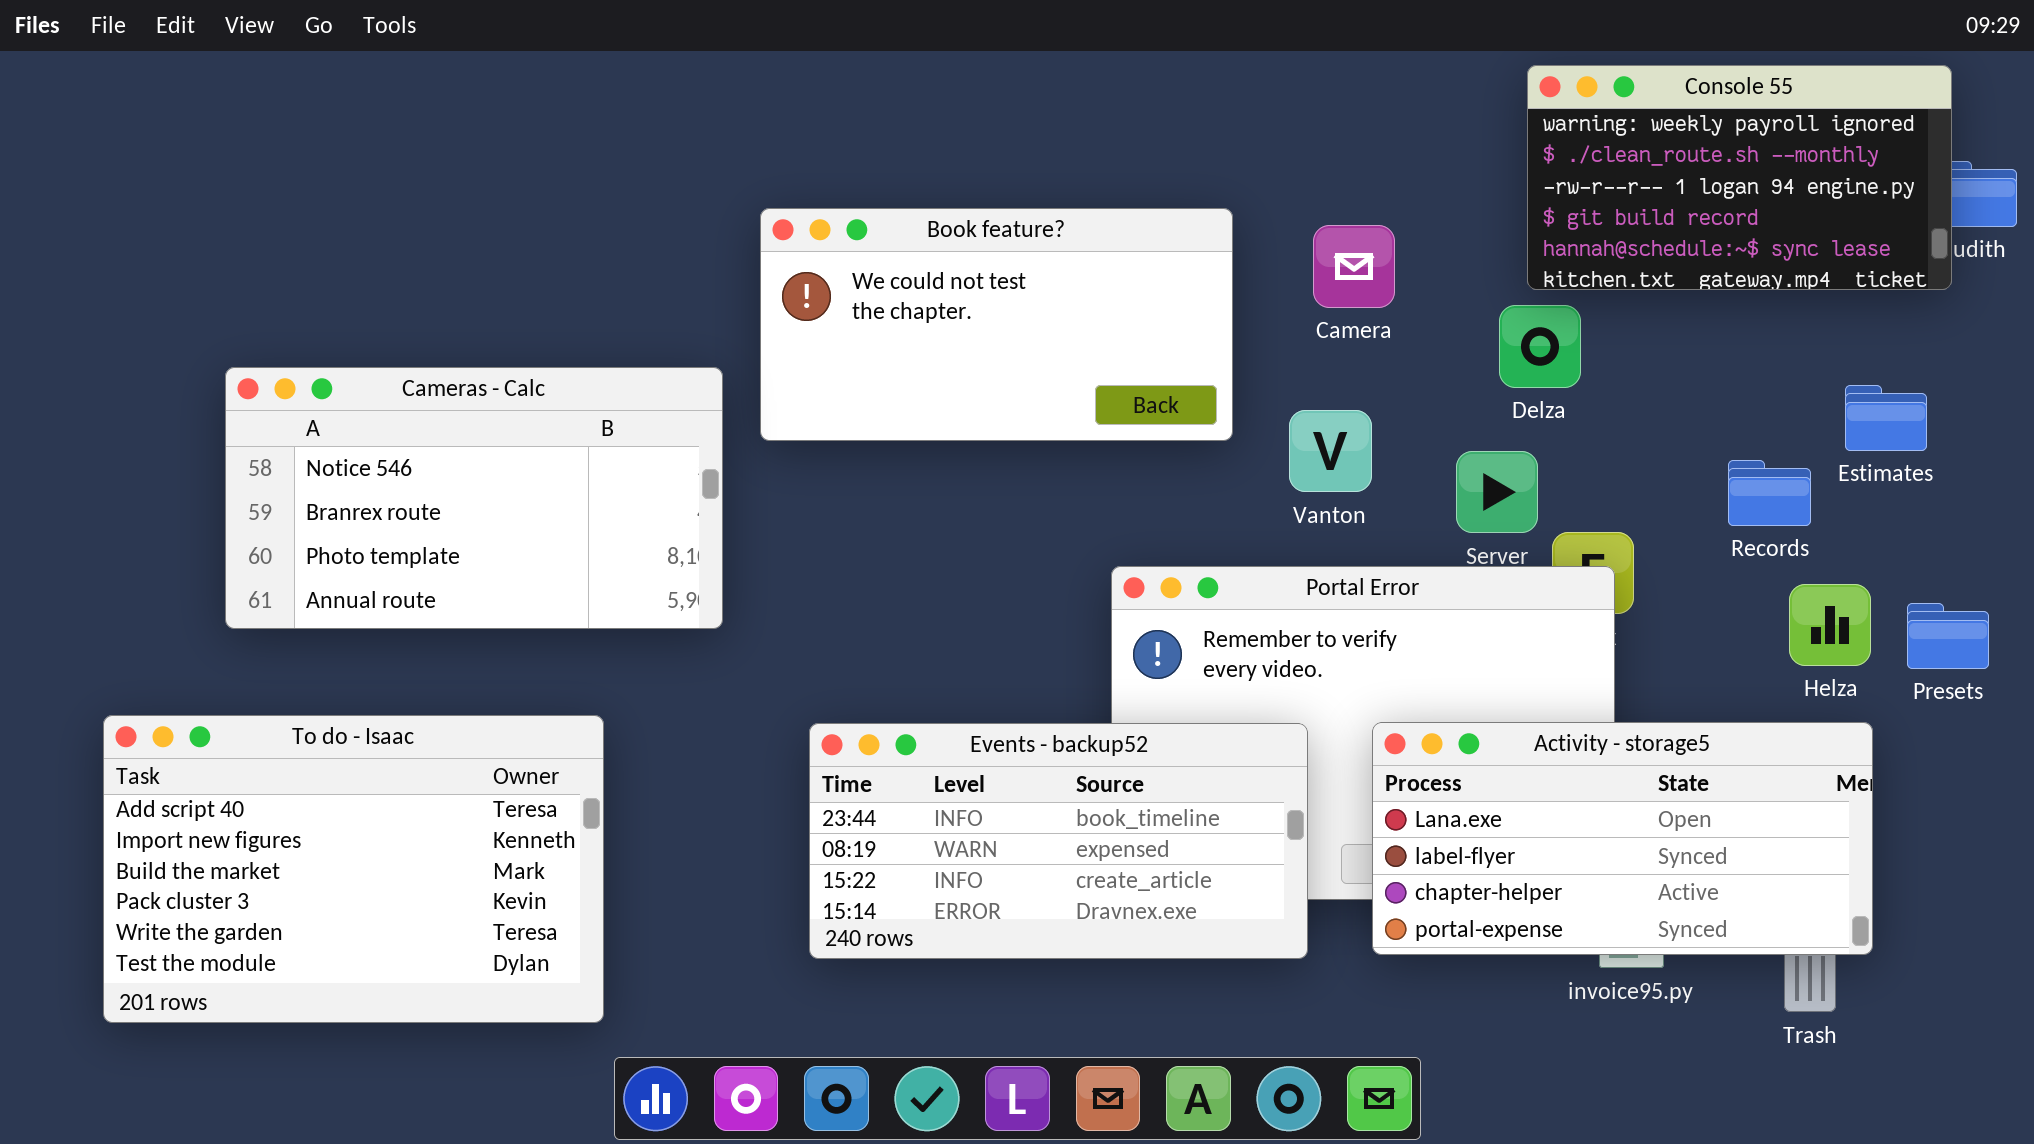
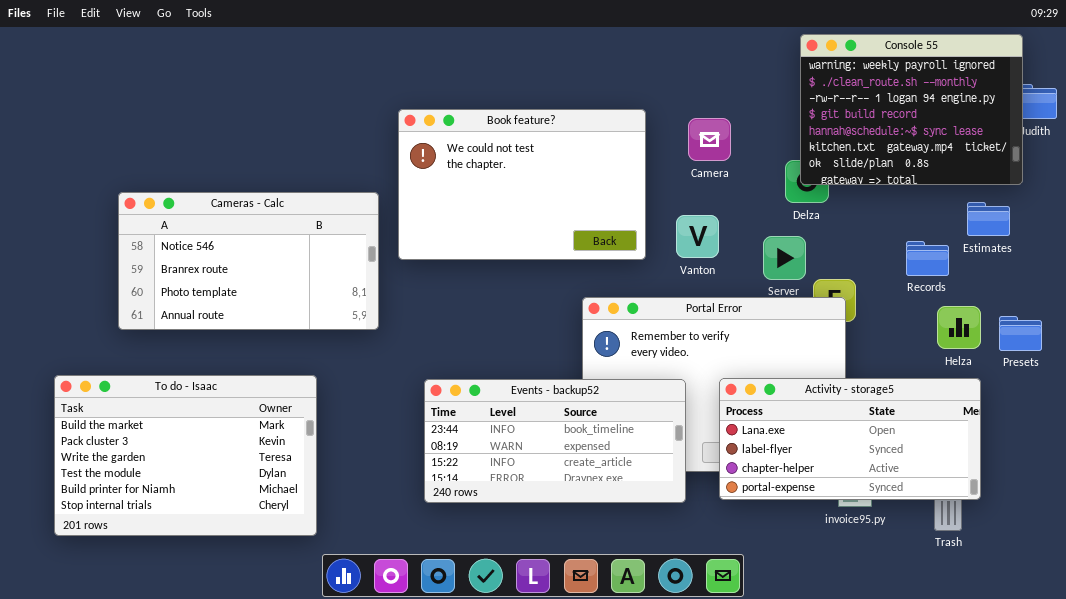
Console 55: [1527,65,1952,290] -> [800,34,1023,185], resized
Book feature?: [760,208,1233,441] -> [398,109,646,260], resized
To do - Isaac: [103,715,604,1023] -> [54,375,317,536], scrolled down 2 rows

